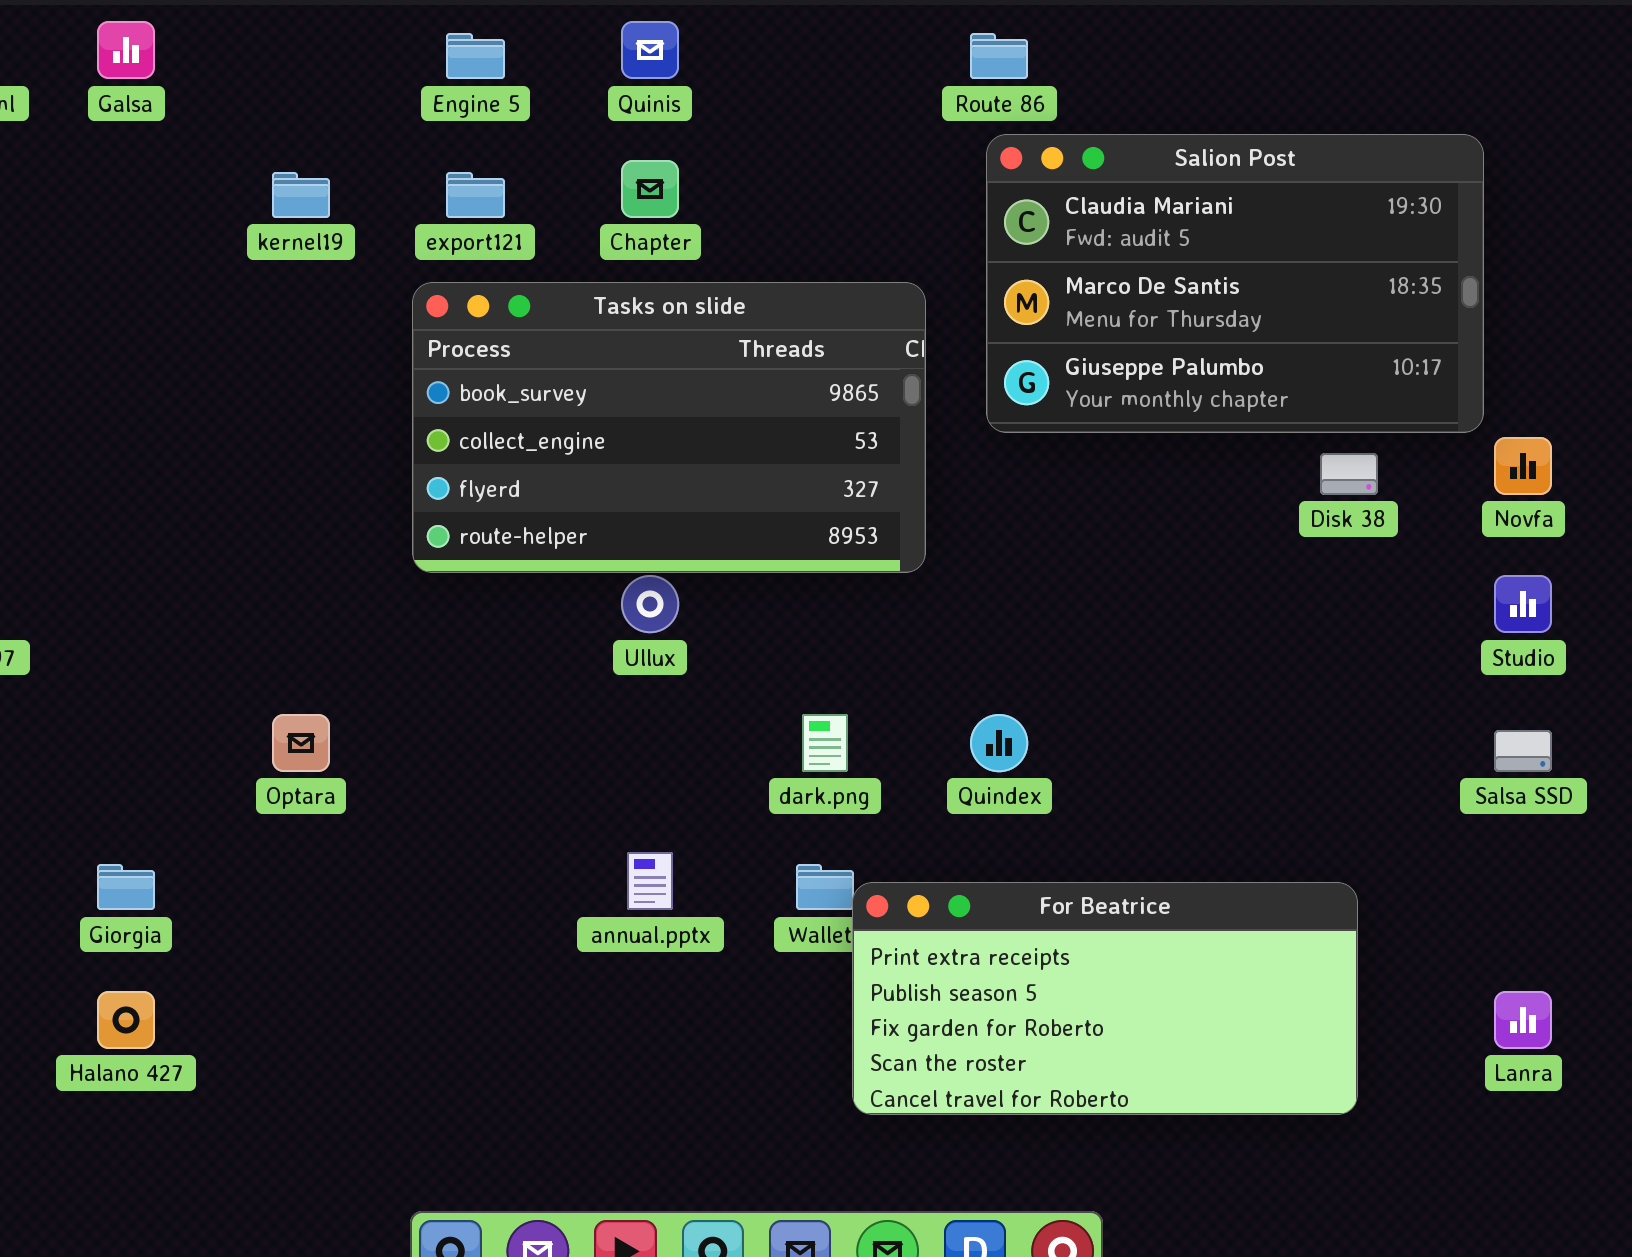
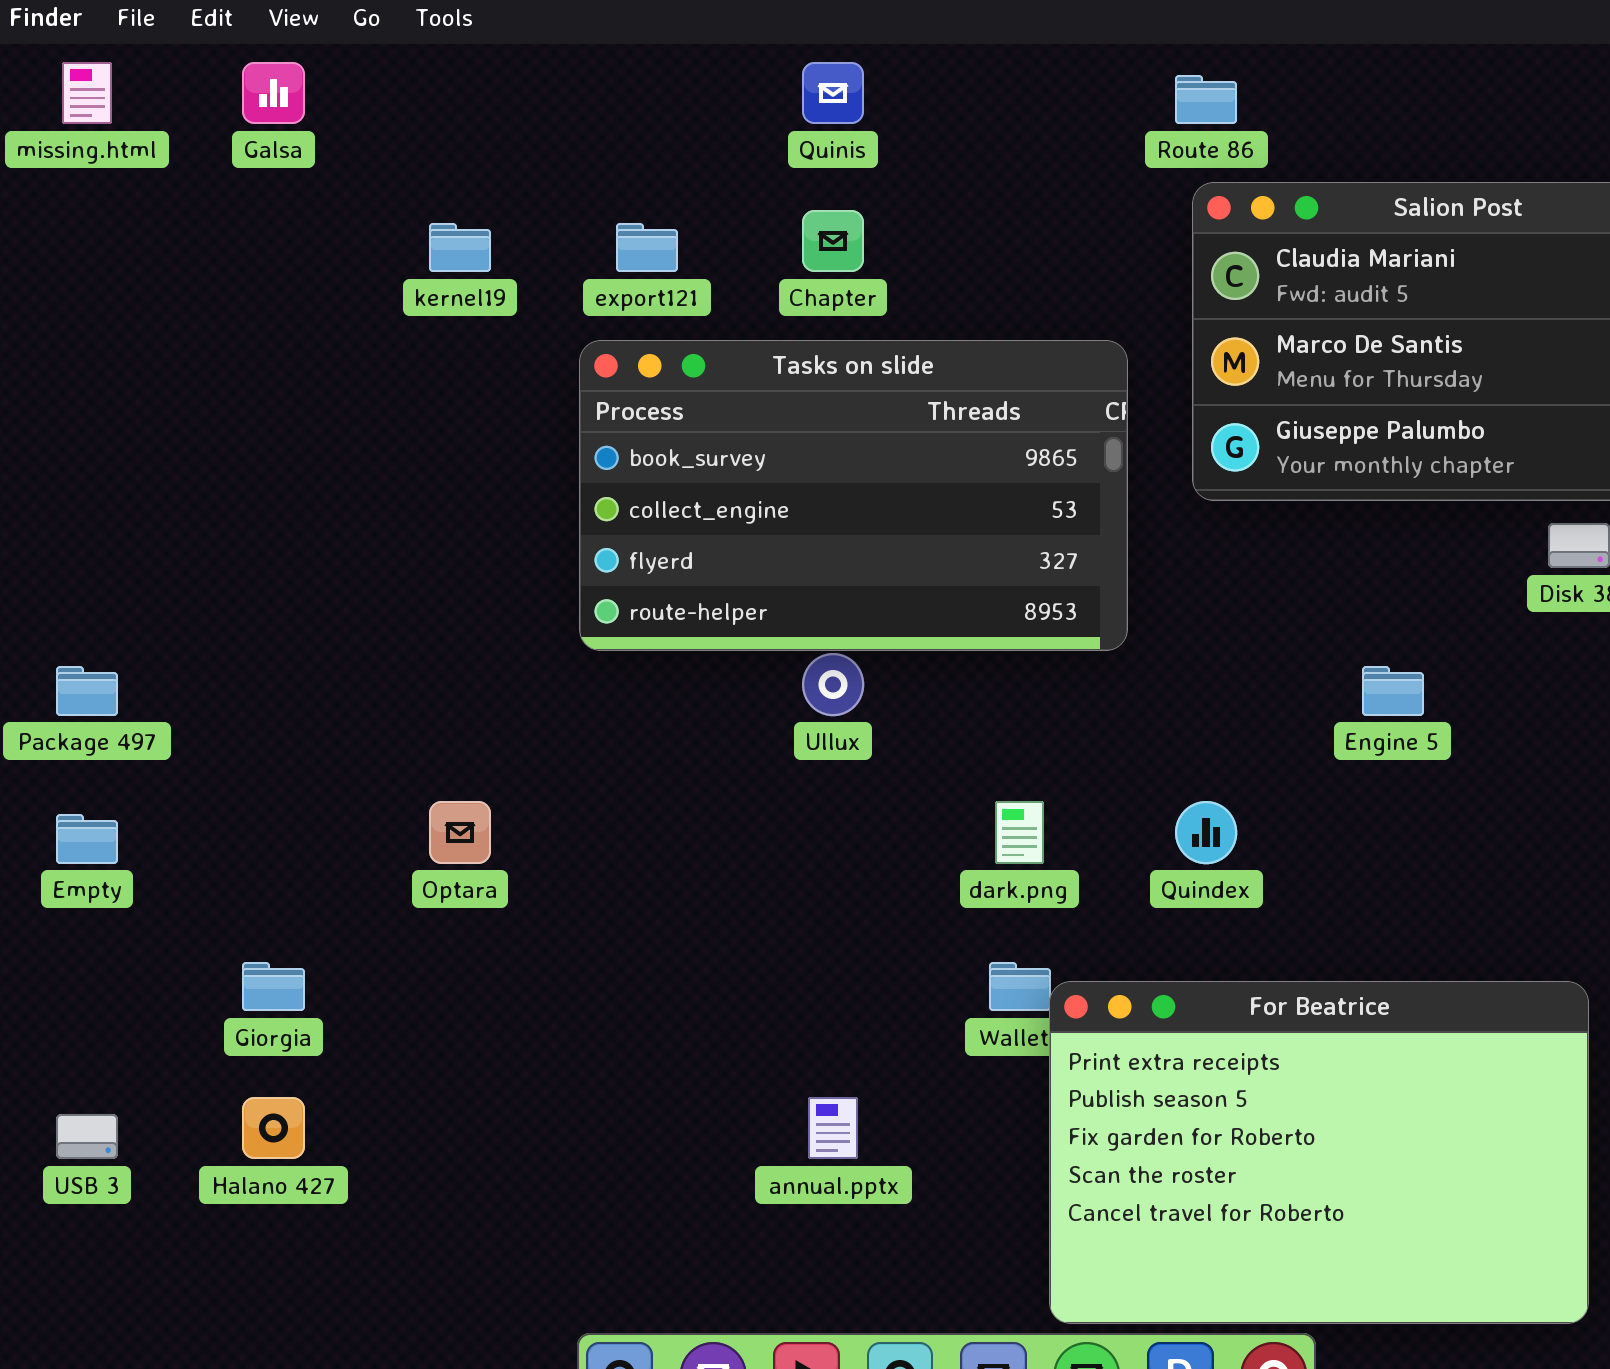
Engine 5: [446,33,505,79] -> [1362,666,1424,716], moved
annual.pptx: [627,852,673,910] -> [808,1097,858,1159], moved
For Beatrice: [852,882,1358,1115] -> [1049,981,1589,1324], resized

